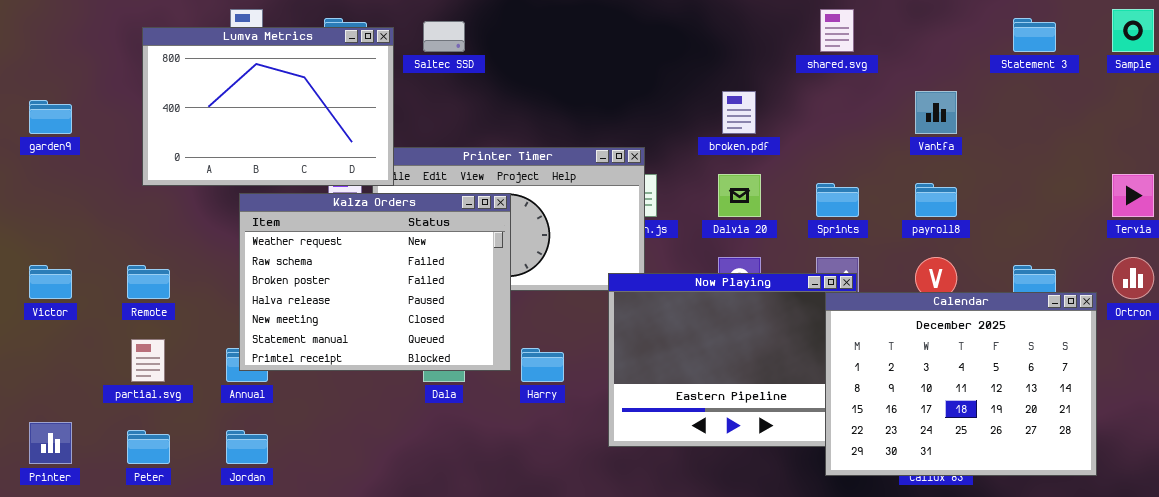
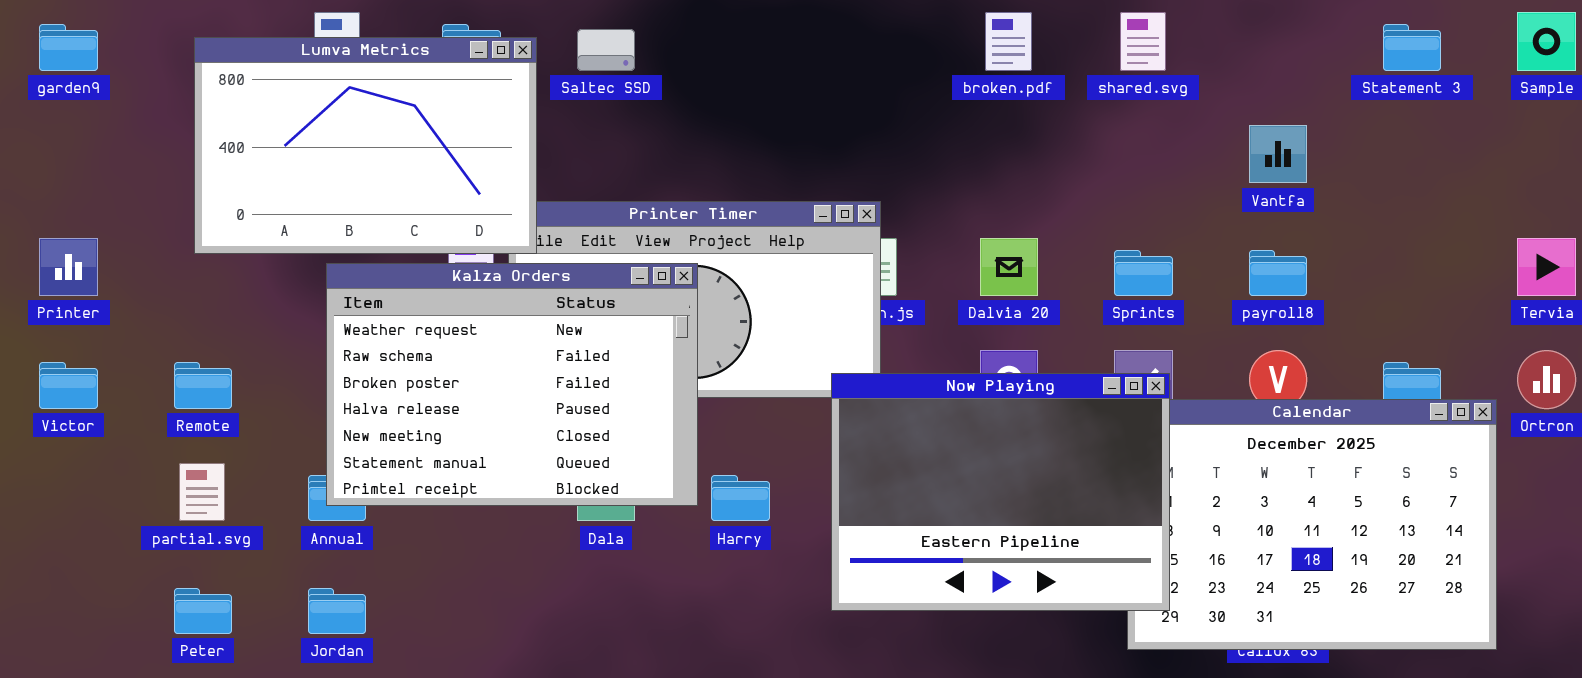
broken.pdf: [722,91,756,134] -> [985,12,1032,71], moved
garden9: [29,100,72,134] -> [39,24,98,71], moved
Now Playing: [608,273,857,447] -> [831,373,1170,611], raised
Printer: [29,422,72,464] -> [39,238,98,296], moved

